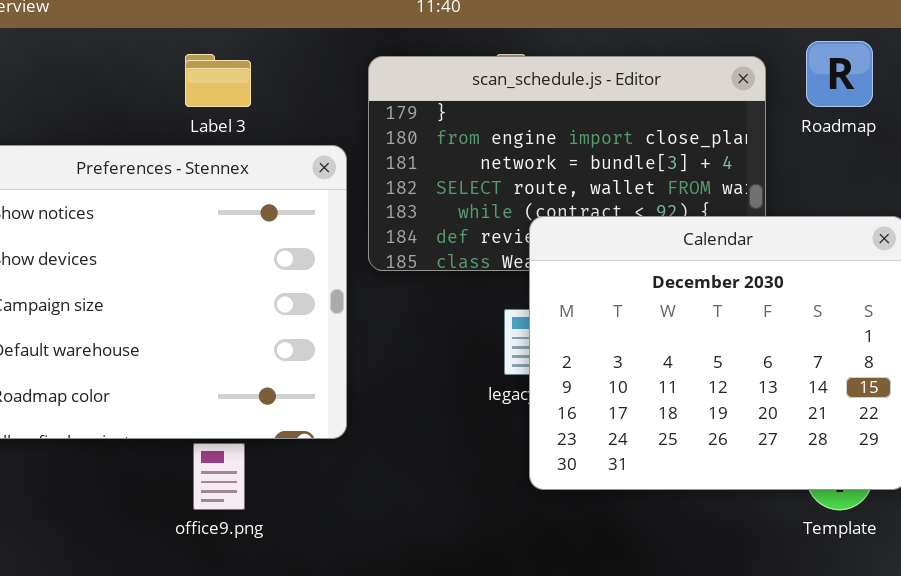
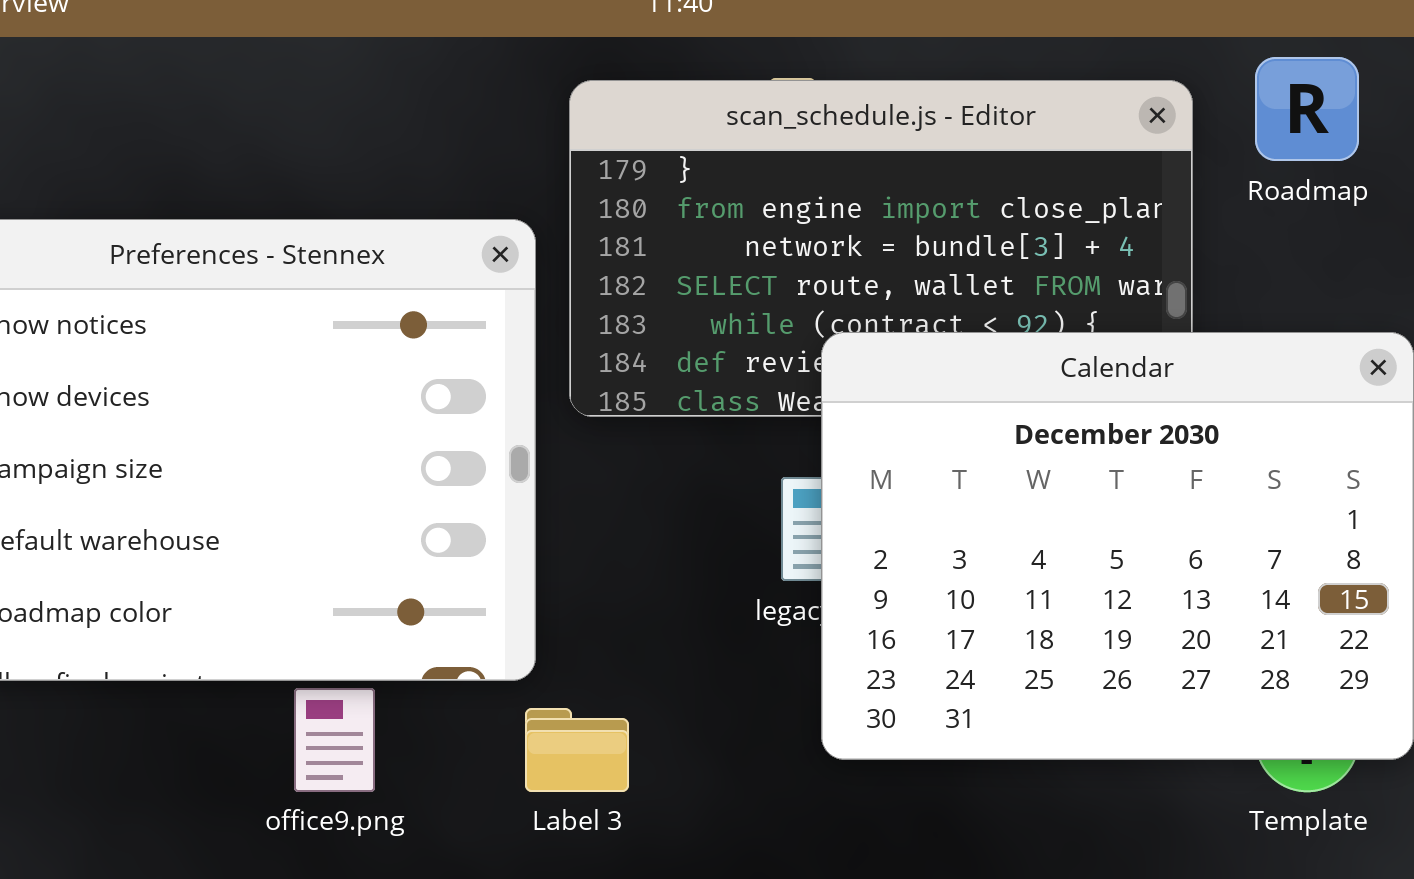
Label 3: [185,54,251,107] -> [525,708,629,792], moved

